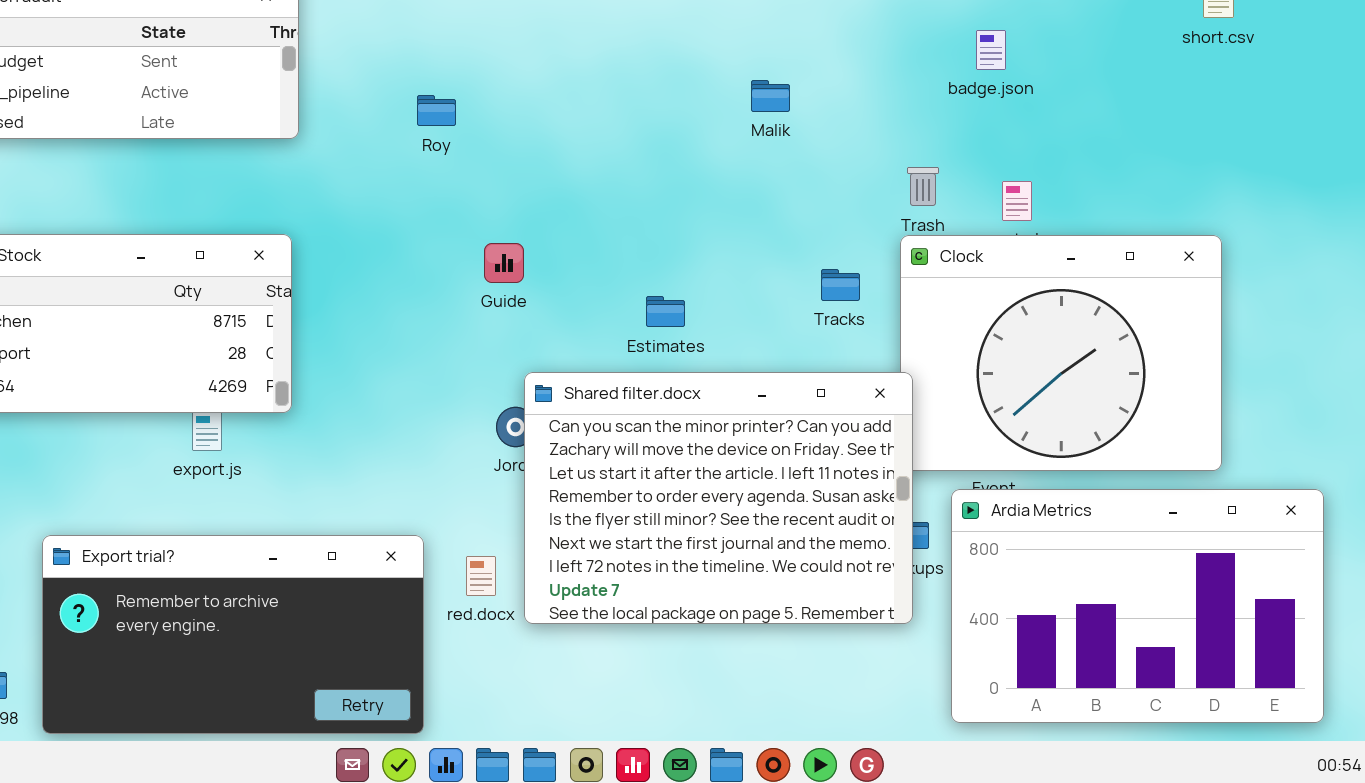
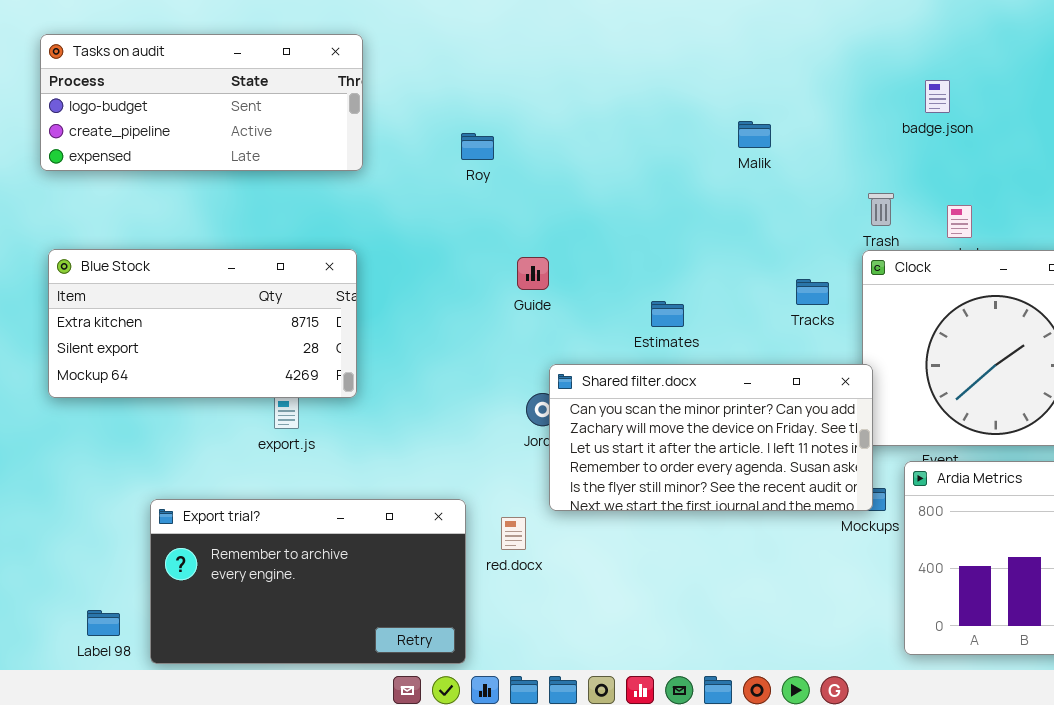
Shared filter.docx: [524,372,913,624] -> [549,364,873,511], resized

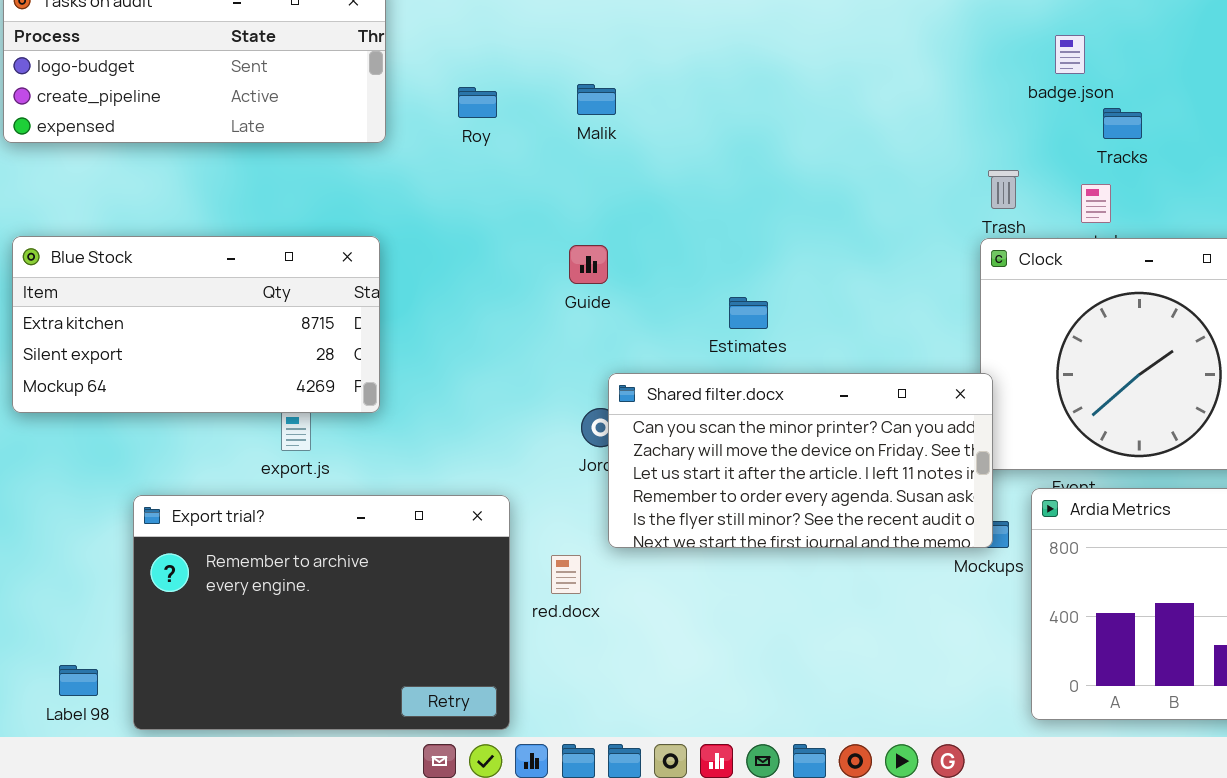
Malik: [738,121,771,148] -> [577,84,616,115], moved
Roy: [461,133,494,160] -> [458,87,497,118], moved
Tracks: [796,279,829,305] -> [1103,108,1142,139], moved
Export trial?: [150,499,466,664] -> [133,495,510,730], resized

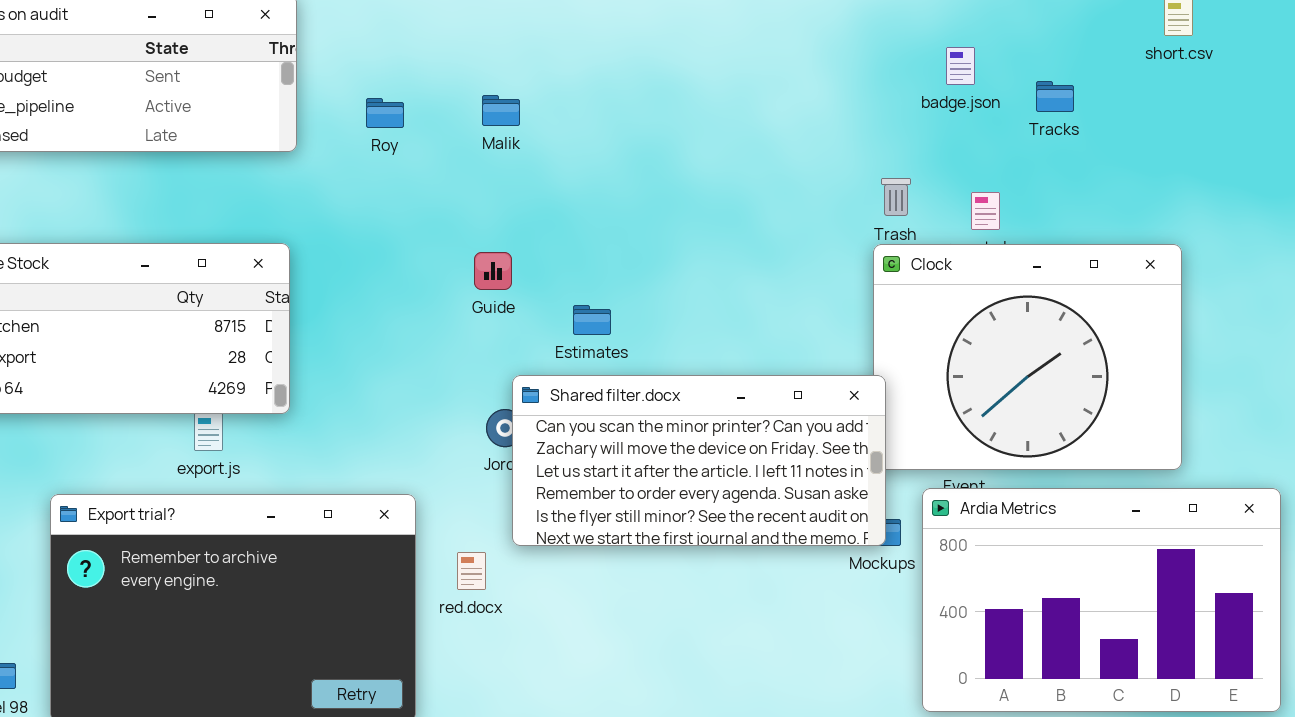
Tracks: [1103,108,1142,139] -> [1036,81,1074,112], moved
Estimates: [729,297,768,329] -> [573,305,611,335], moved

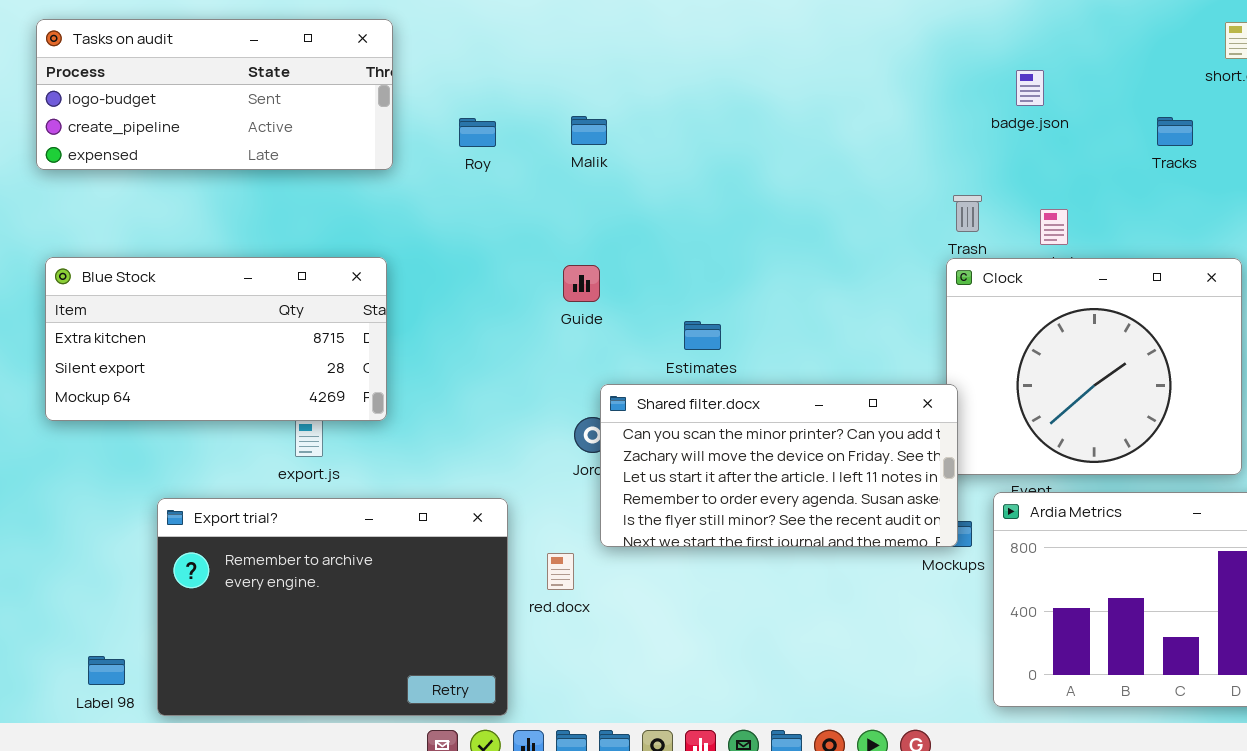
Tracks: [1036,81,1074,112] -> [1157,117,1193,146], moved
Estimates: [573,305,611,335] -> [684,321,721,350], moved

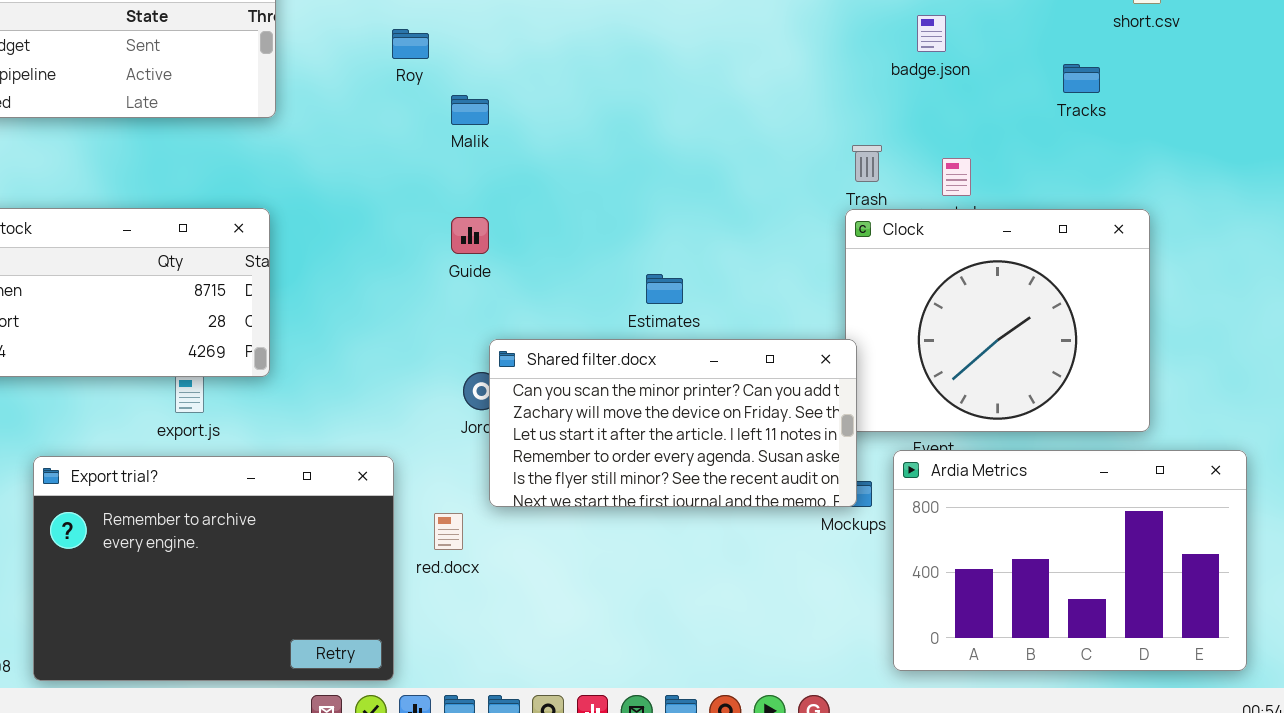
Malik: [571,116,607,145] -> [451,95,489,125], moved
Roy: [459,118,496,147] -> [392,29,429,59], moved
Estimates: [684,321,721,350] -> [646,274,683,304], moved

